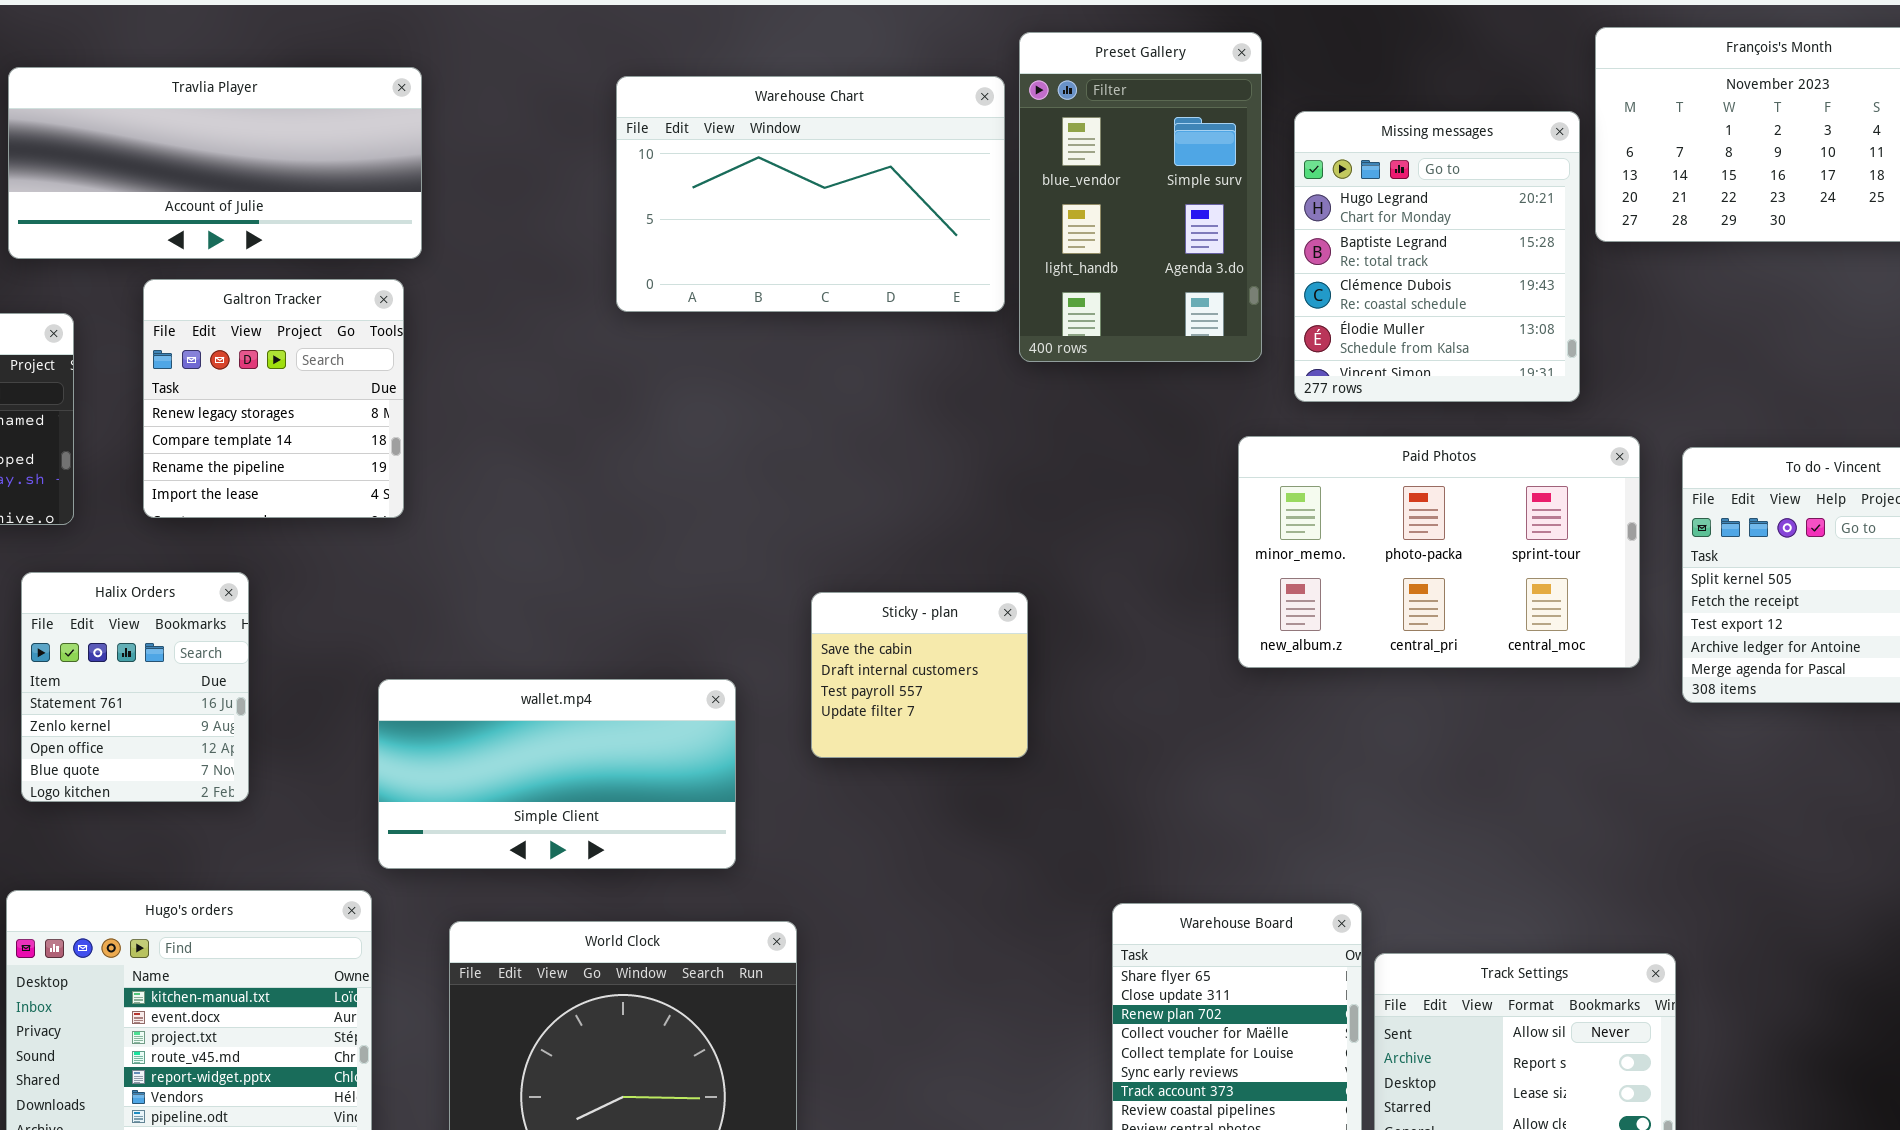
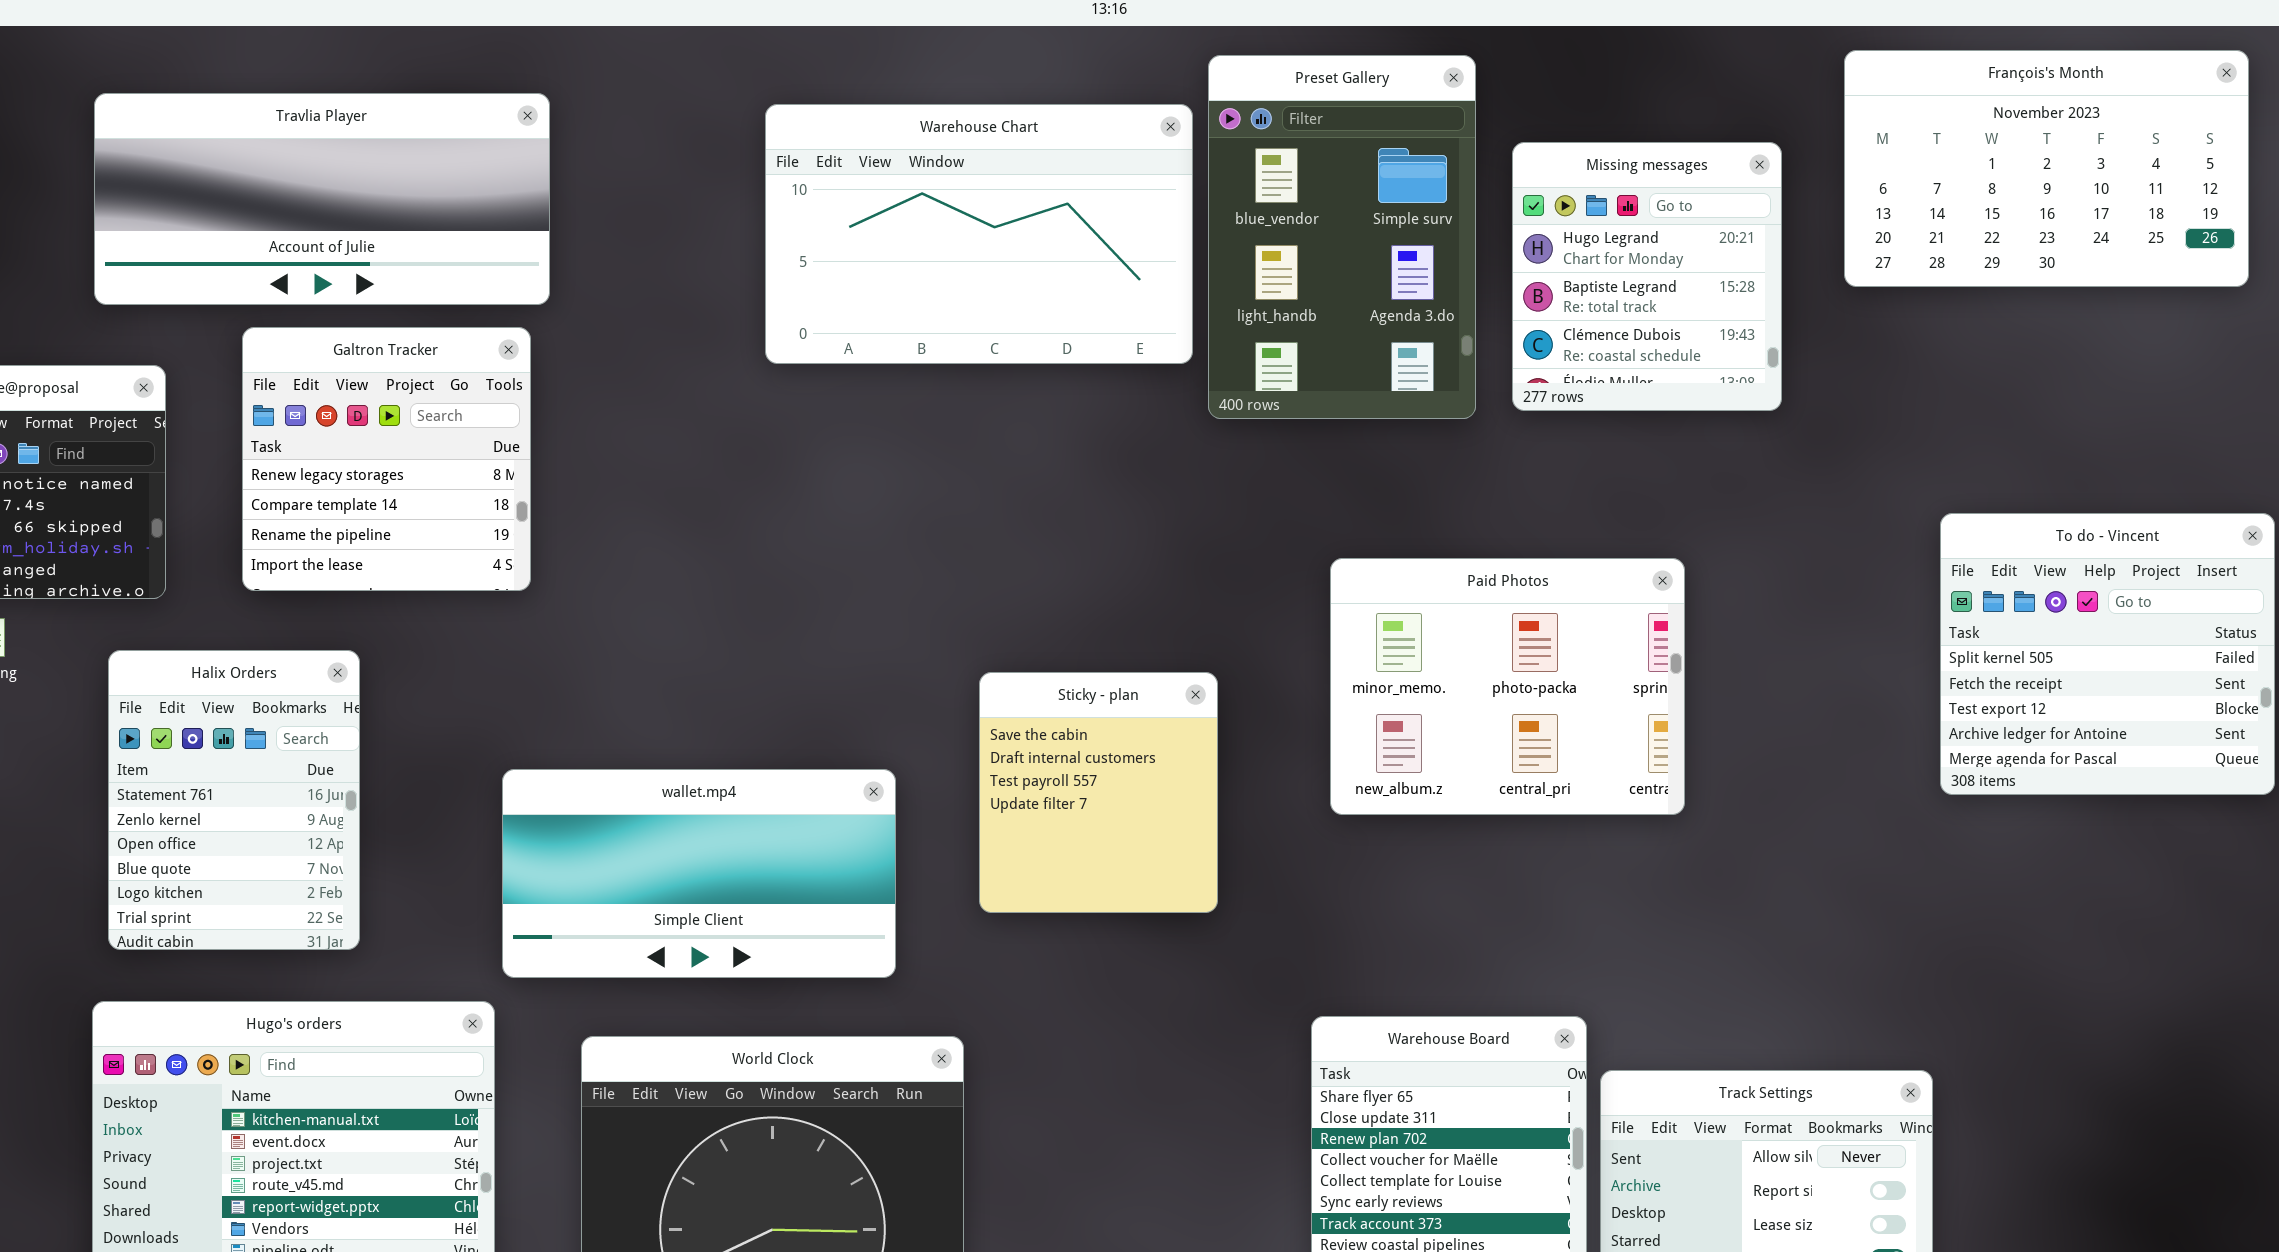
Missing messages: [1294,111,1580,402] -> [1512,142,1782,411], resized
Paid Photos: [1238,436,1640,668] -> [1330,558,1685,815], moved, resized
Halix Orders: [21,572,249,802] -> [108,650,360,950], resized
Sticky - plan: [811,592,1028,758] -> [979,672,1218,913], resized

